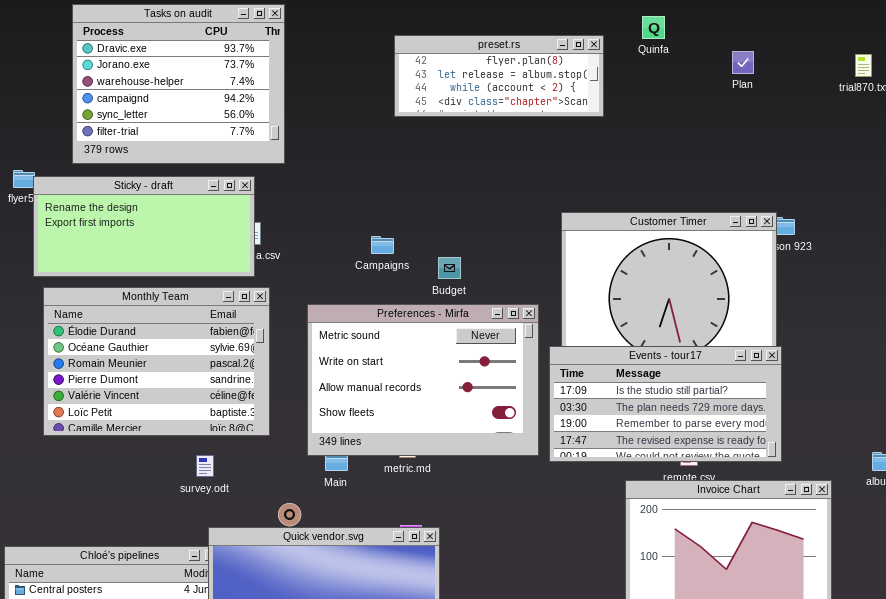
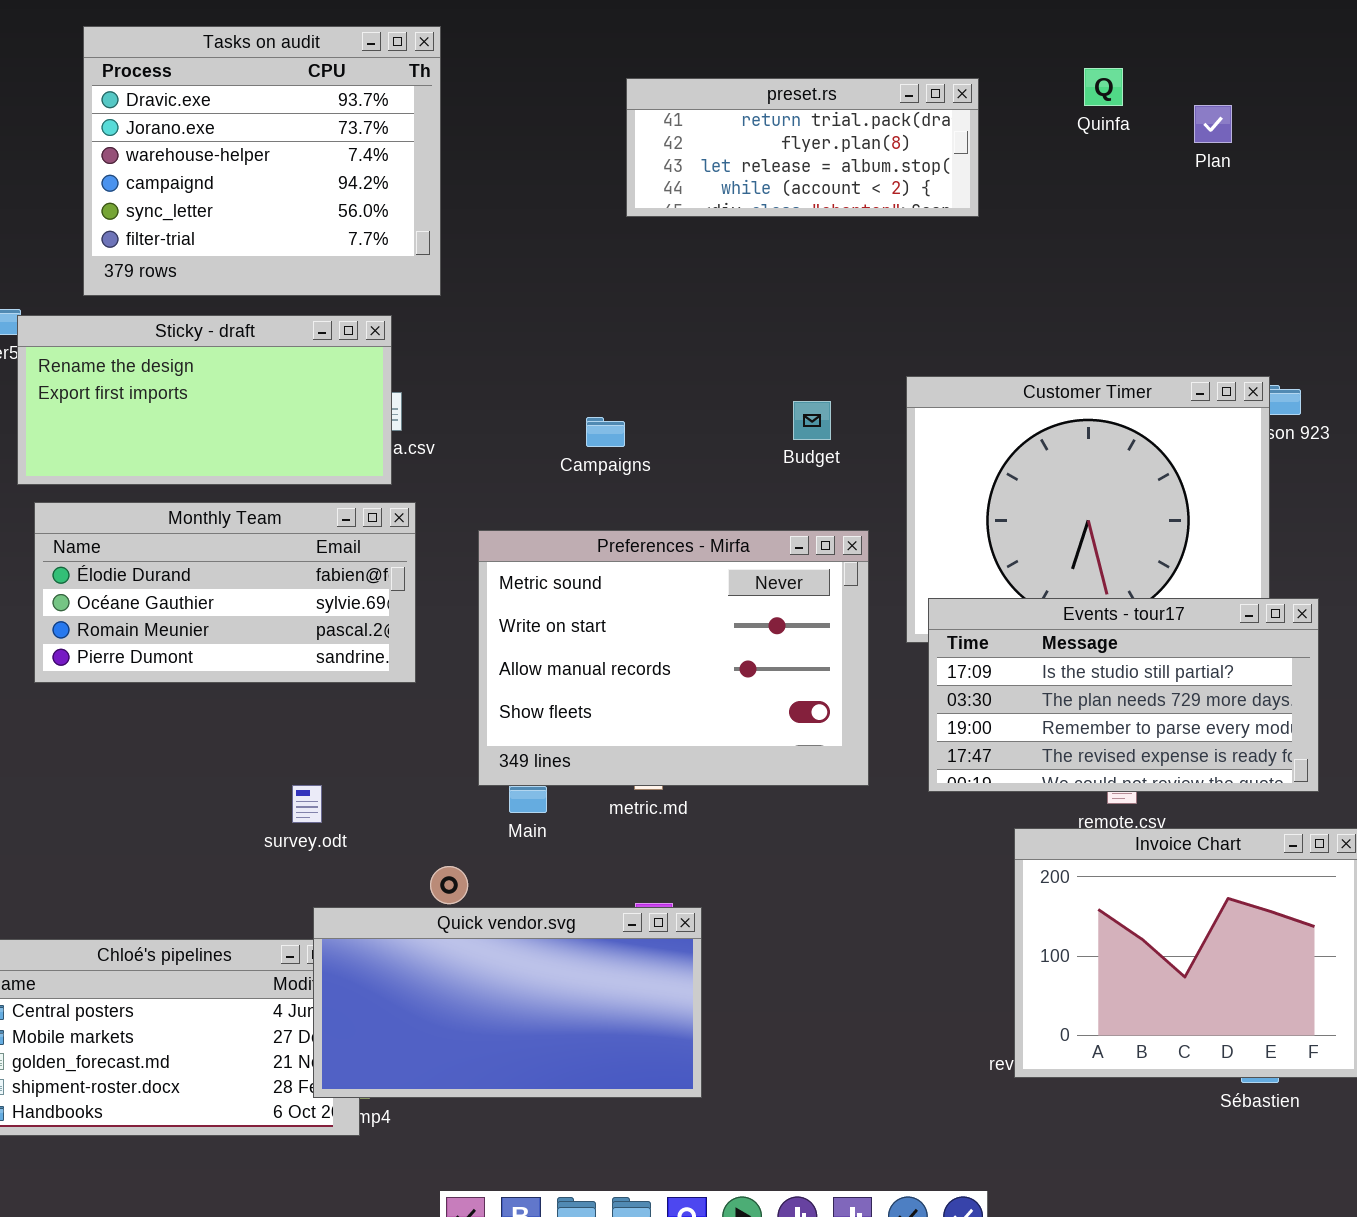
Quinfa: [642,16,665,39] -> [1084,68,1123,106], moved
preset.rs: [394,35,604,117] -> [626,78,979,217], scrolled up 1 row
Budget: [438,257,461,279] -> [793,401,831,440], moved
Monthly Team: [43,287,270,436] -> [34,502,416,683], resized
Events - tour17: [549,346,782,462] -> [928,598,1319,792], moved

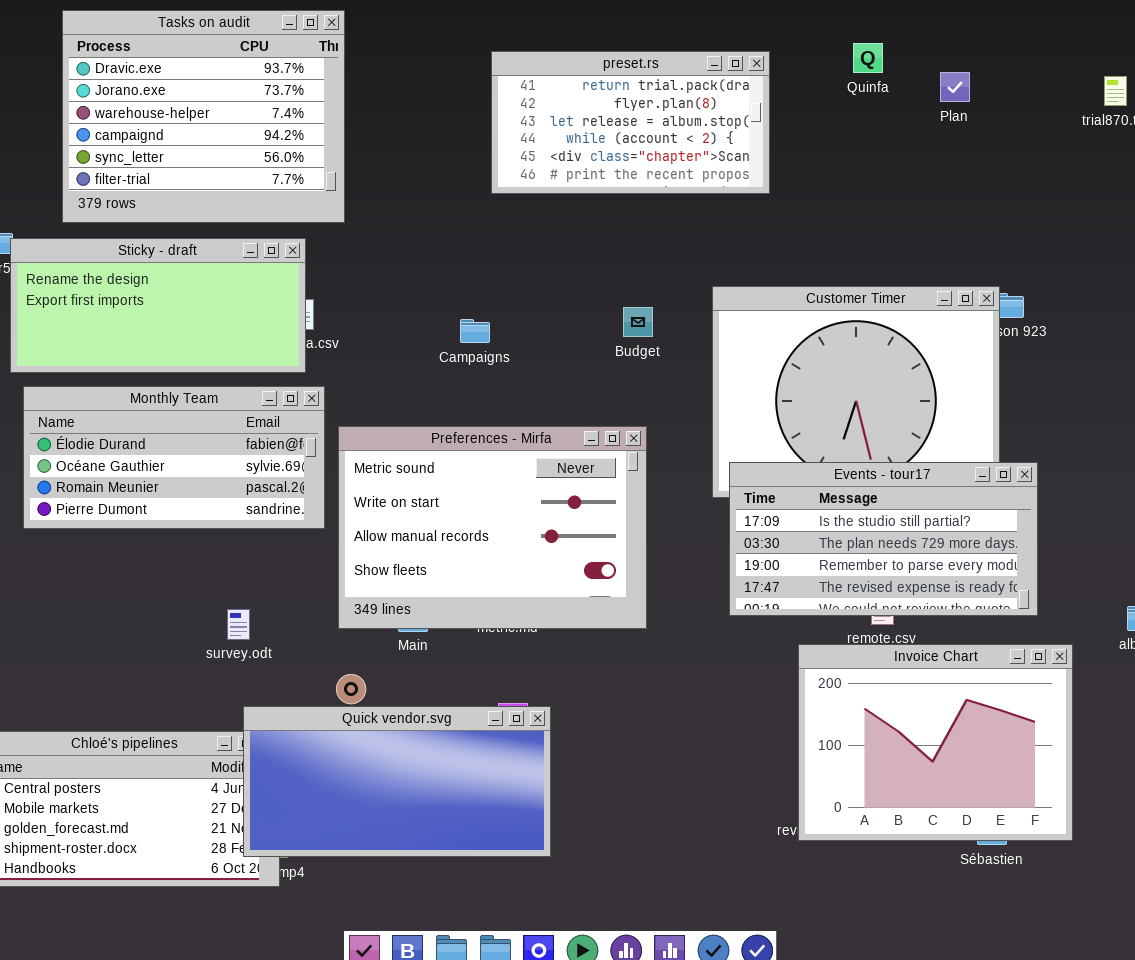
preset.rs: [626,78,979,217] -> [491,51,770,194], resized
Preferences - Mirfa: [478,530,869,786] -> [338,426,647,629], moved

